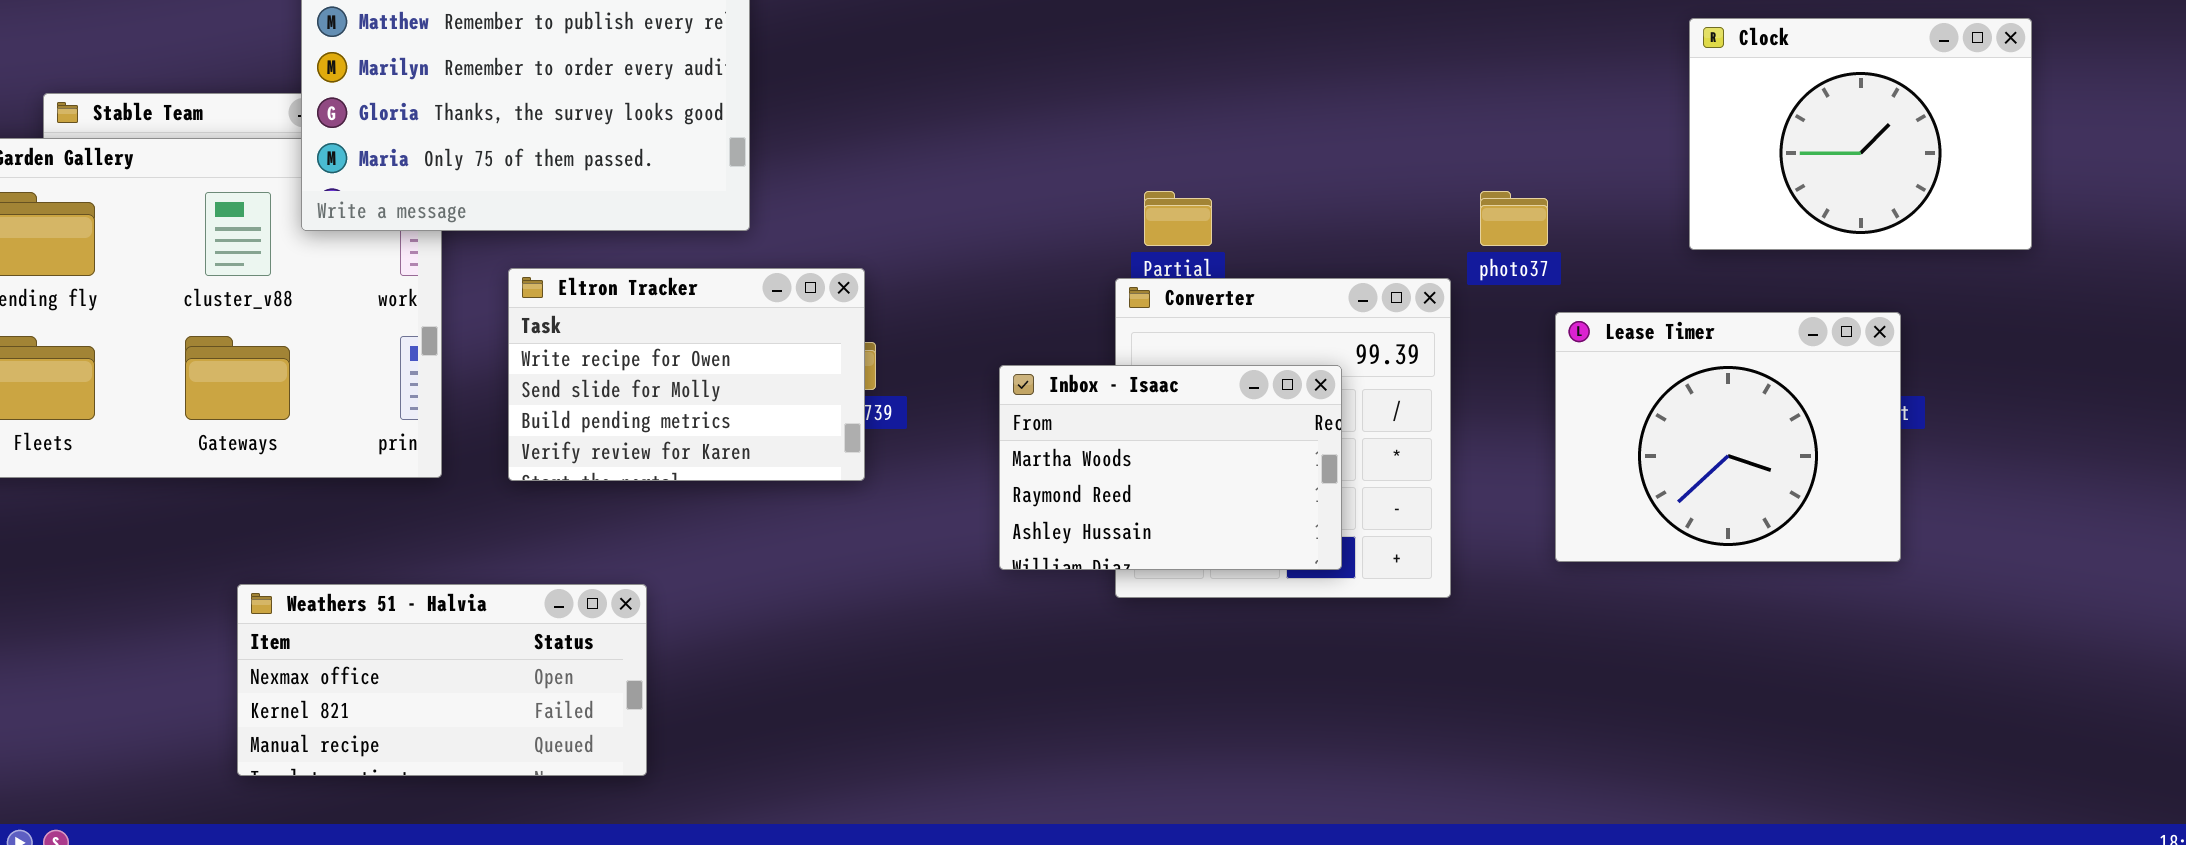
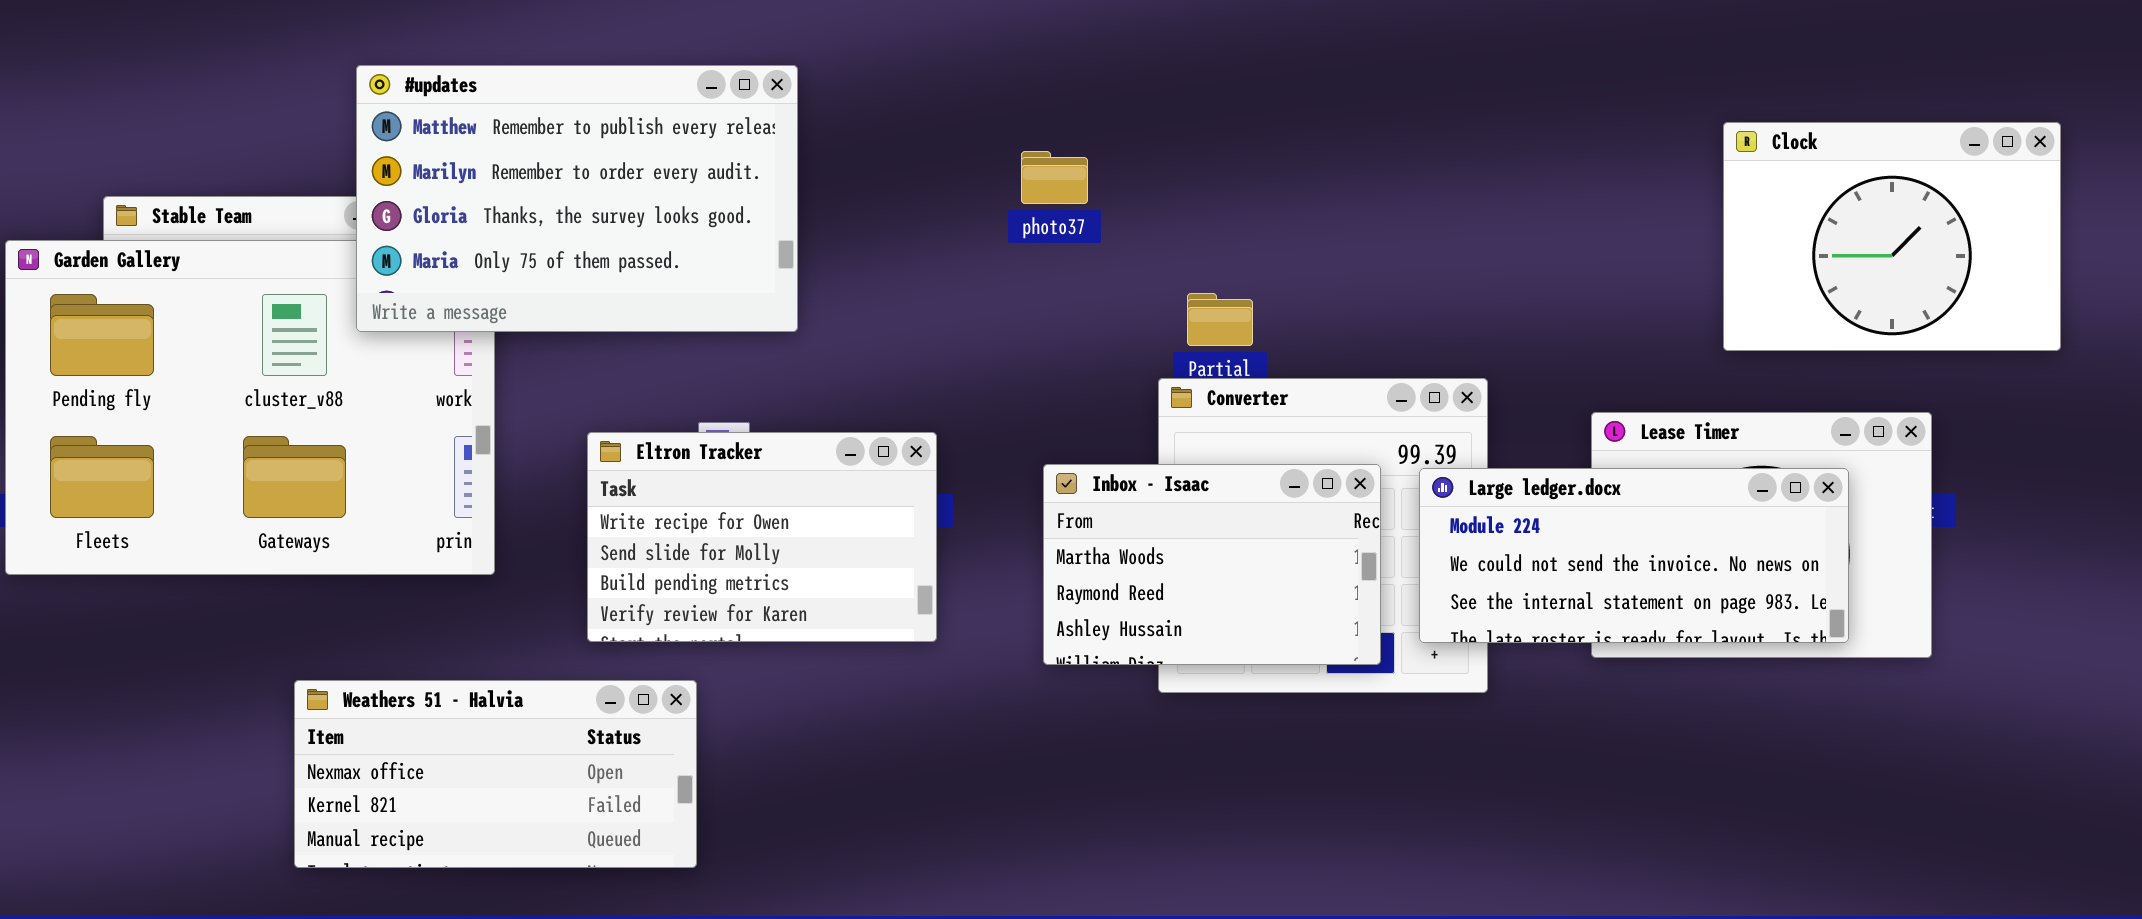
photo37: [1480,191,1548,246] -> [1021,151,1088,204], moved
Eltron Tracker: [508,268,865,481] -> [587,432,937,642], moved
Large ledger.docx: none -> [1419,468,1849,643], opened

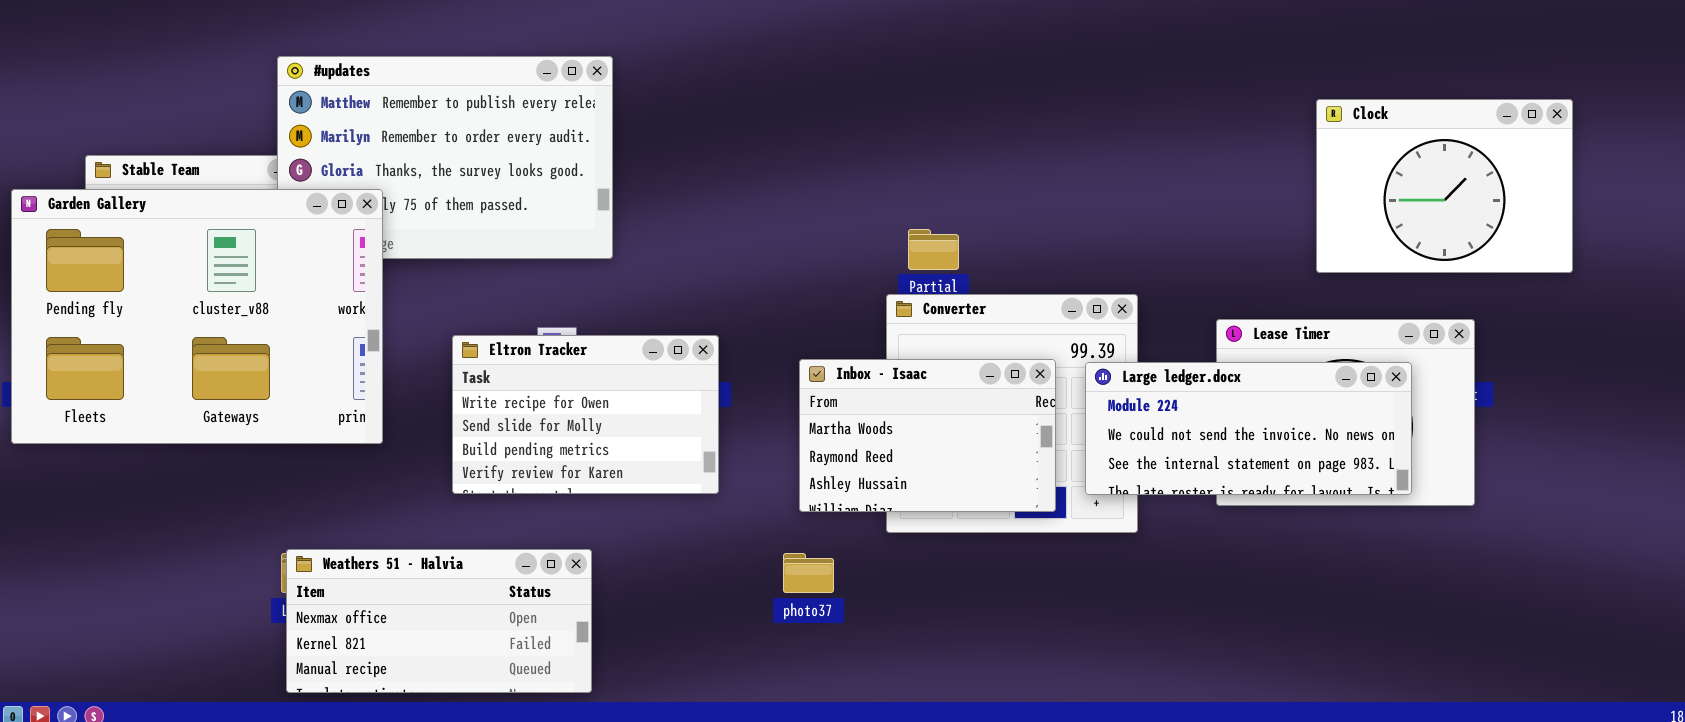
photo37: [1021,151,1088,204] -> [783,553,834,593], moved
Garden Gallery: [5,240,495,575] -> [11,189,383,444], raised
Weathers 51 - Halvia: [294,680,697,868] -> [286,549,592,693], moved

